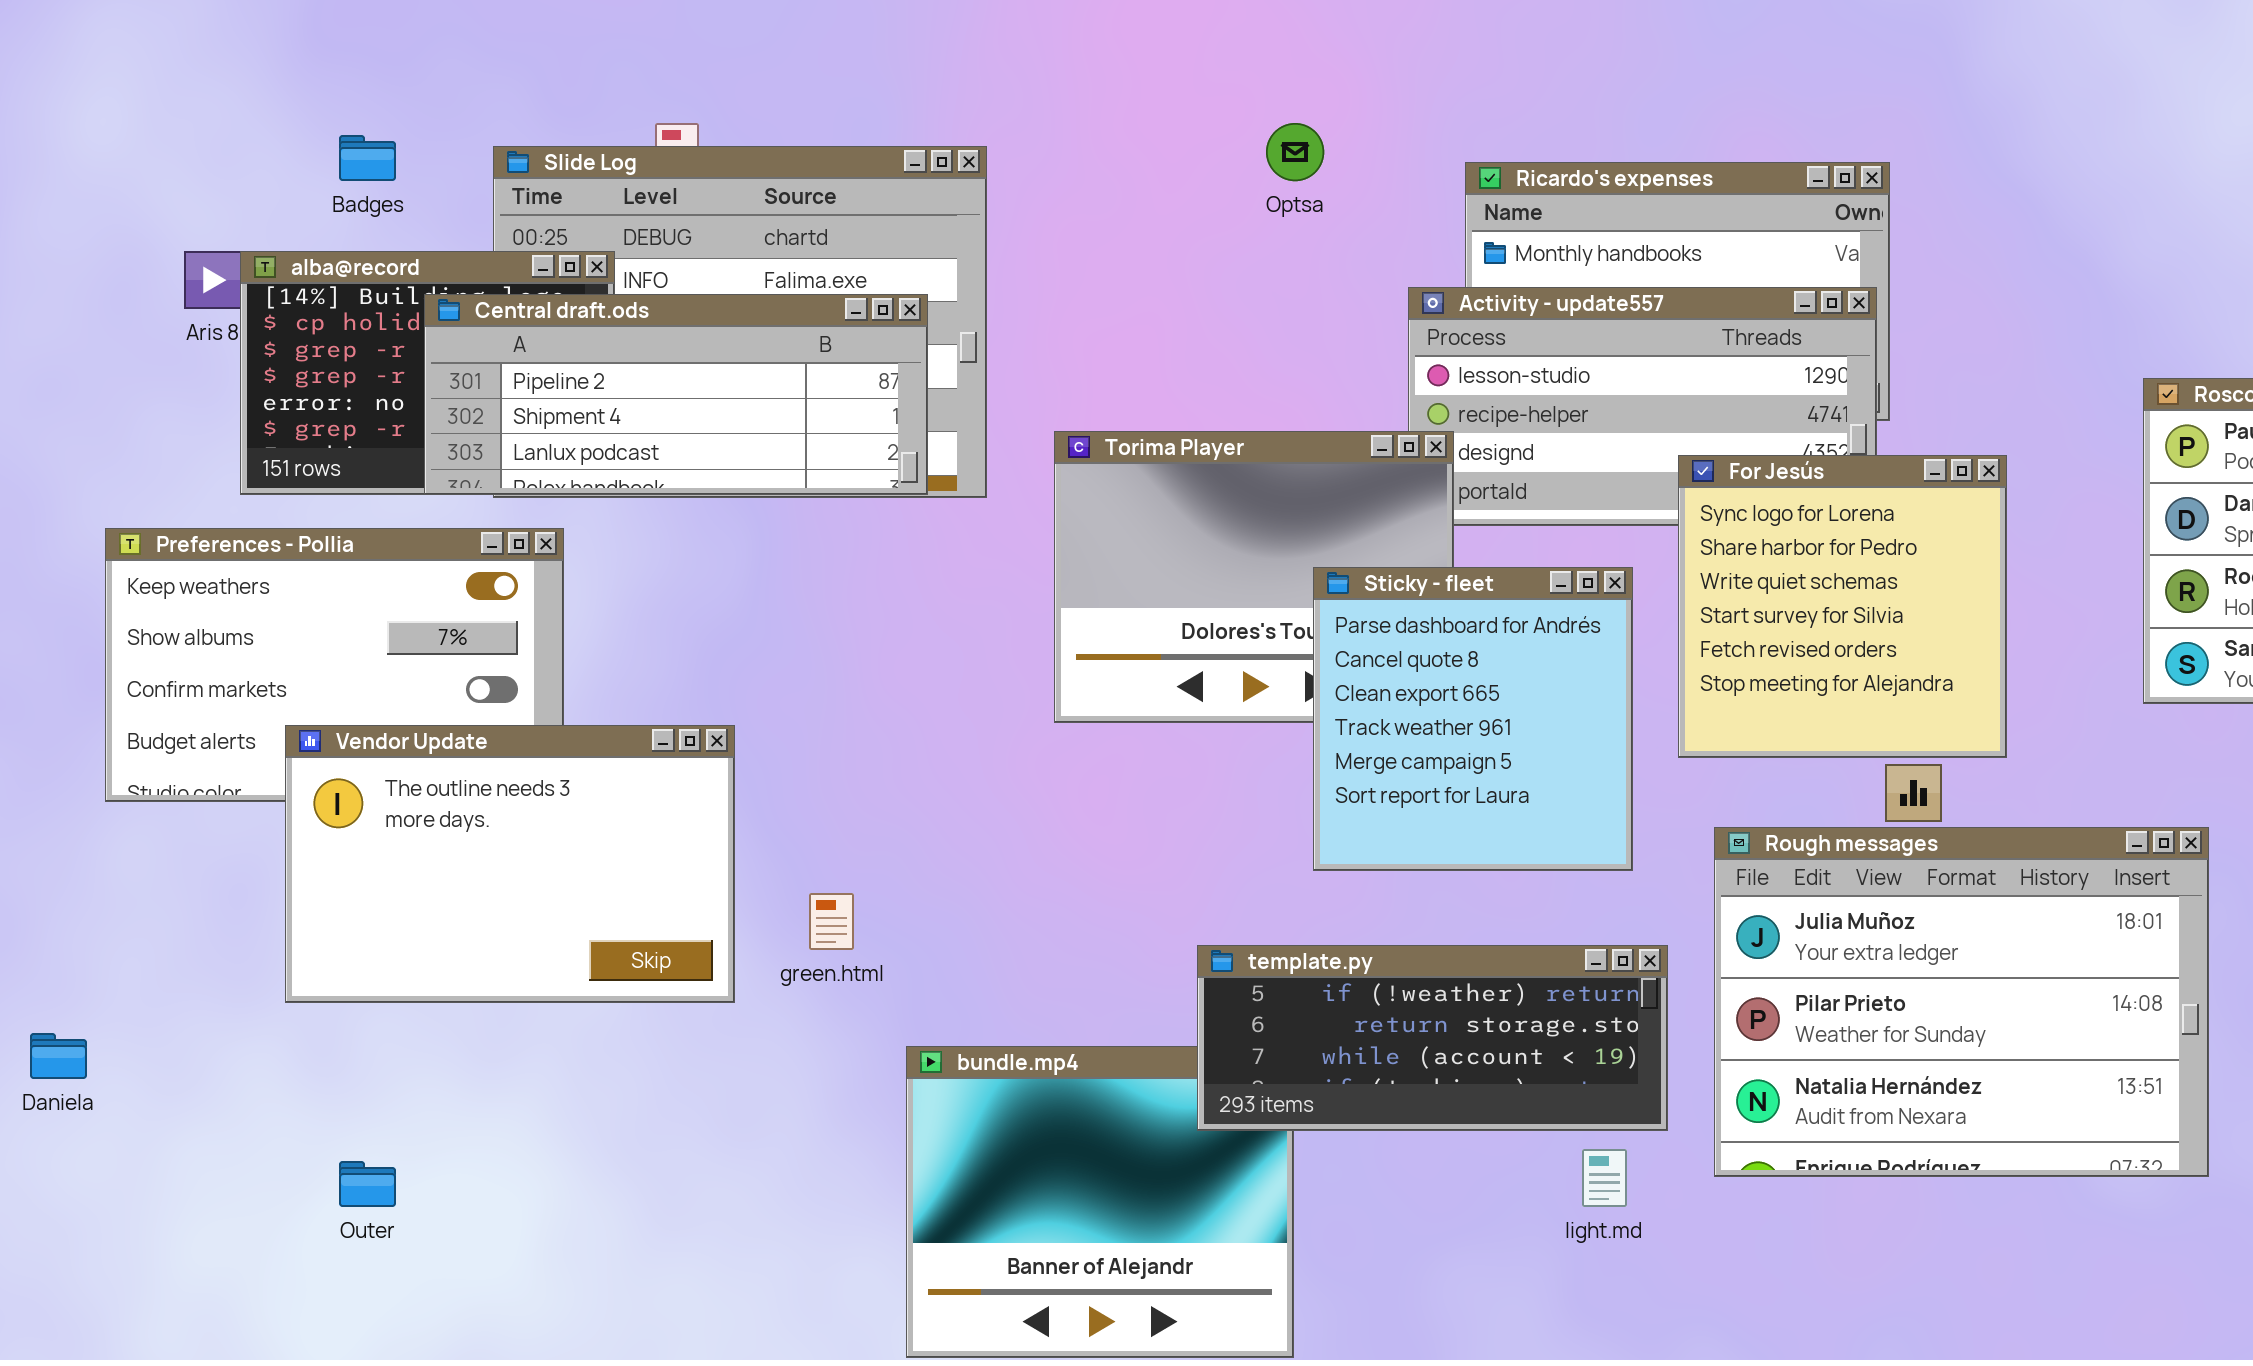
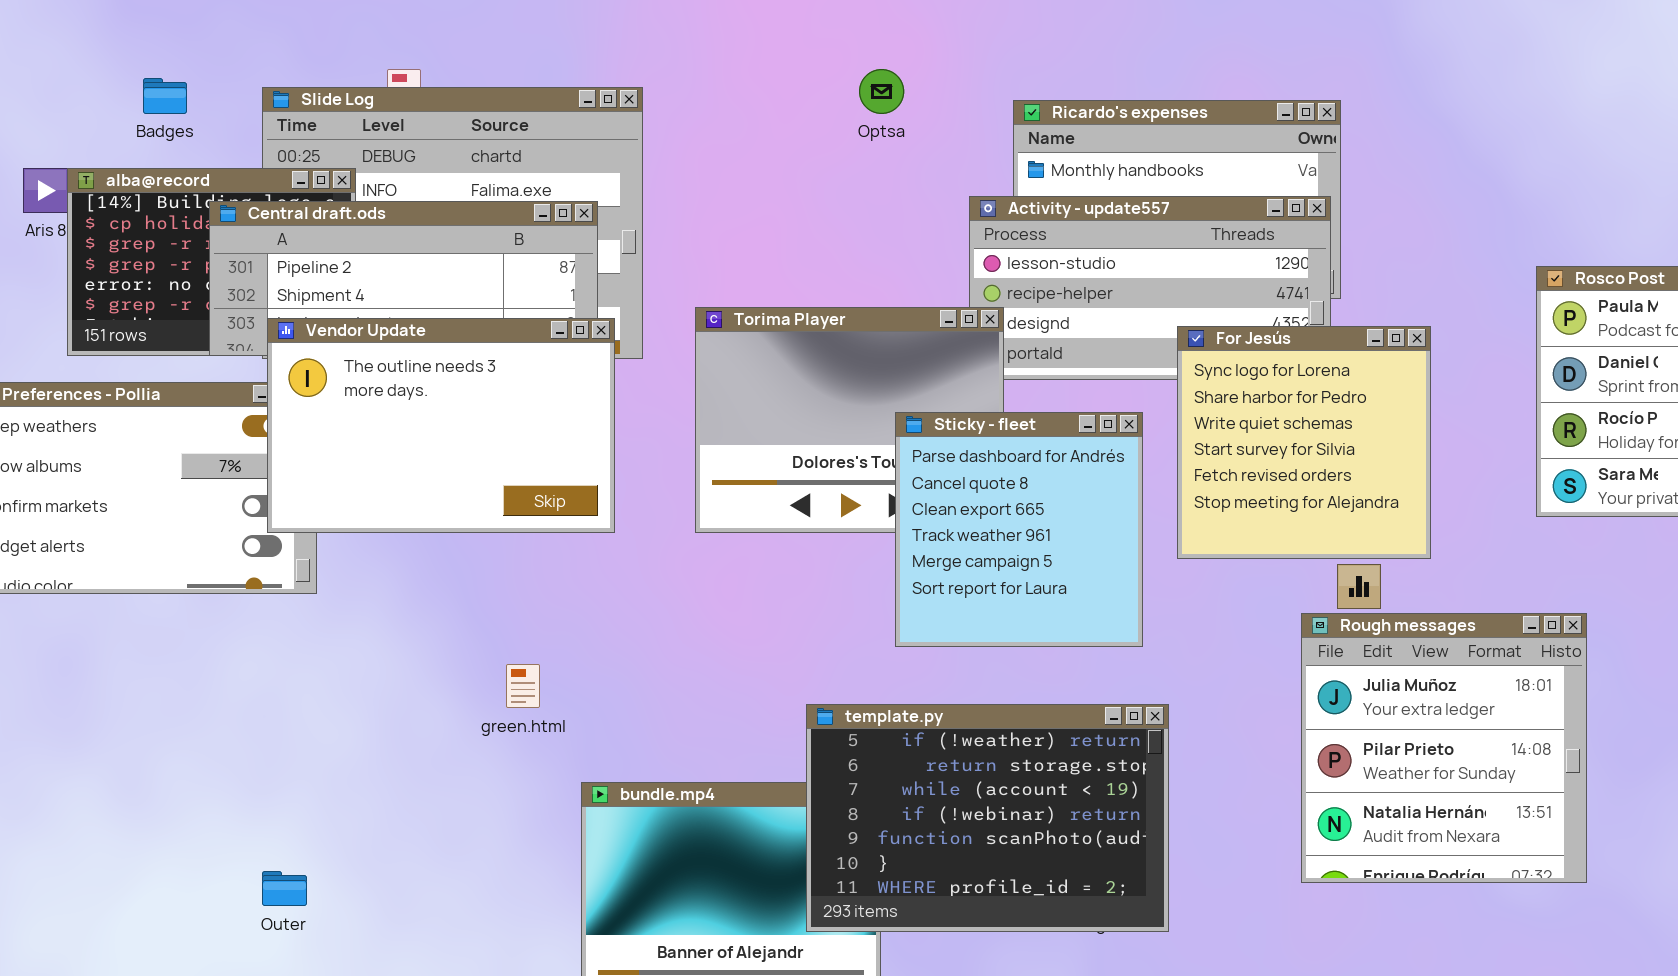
Vendor Update: [285,725,735,1003] -> [267,318,615,533], moved
Rough messages: [1714,827,2209,1177] -> [1301,613,1587,883], resized
template.py: [1197,945,1668,1131] -> [806,704,1169,932], resized
Outer: [339,1161,396,1207] -> [262,871,307,906], moved

